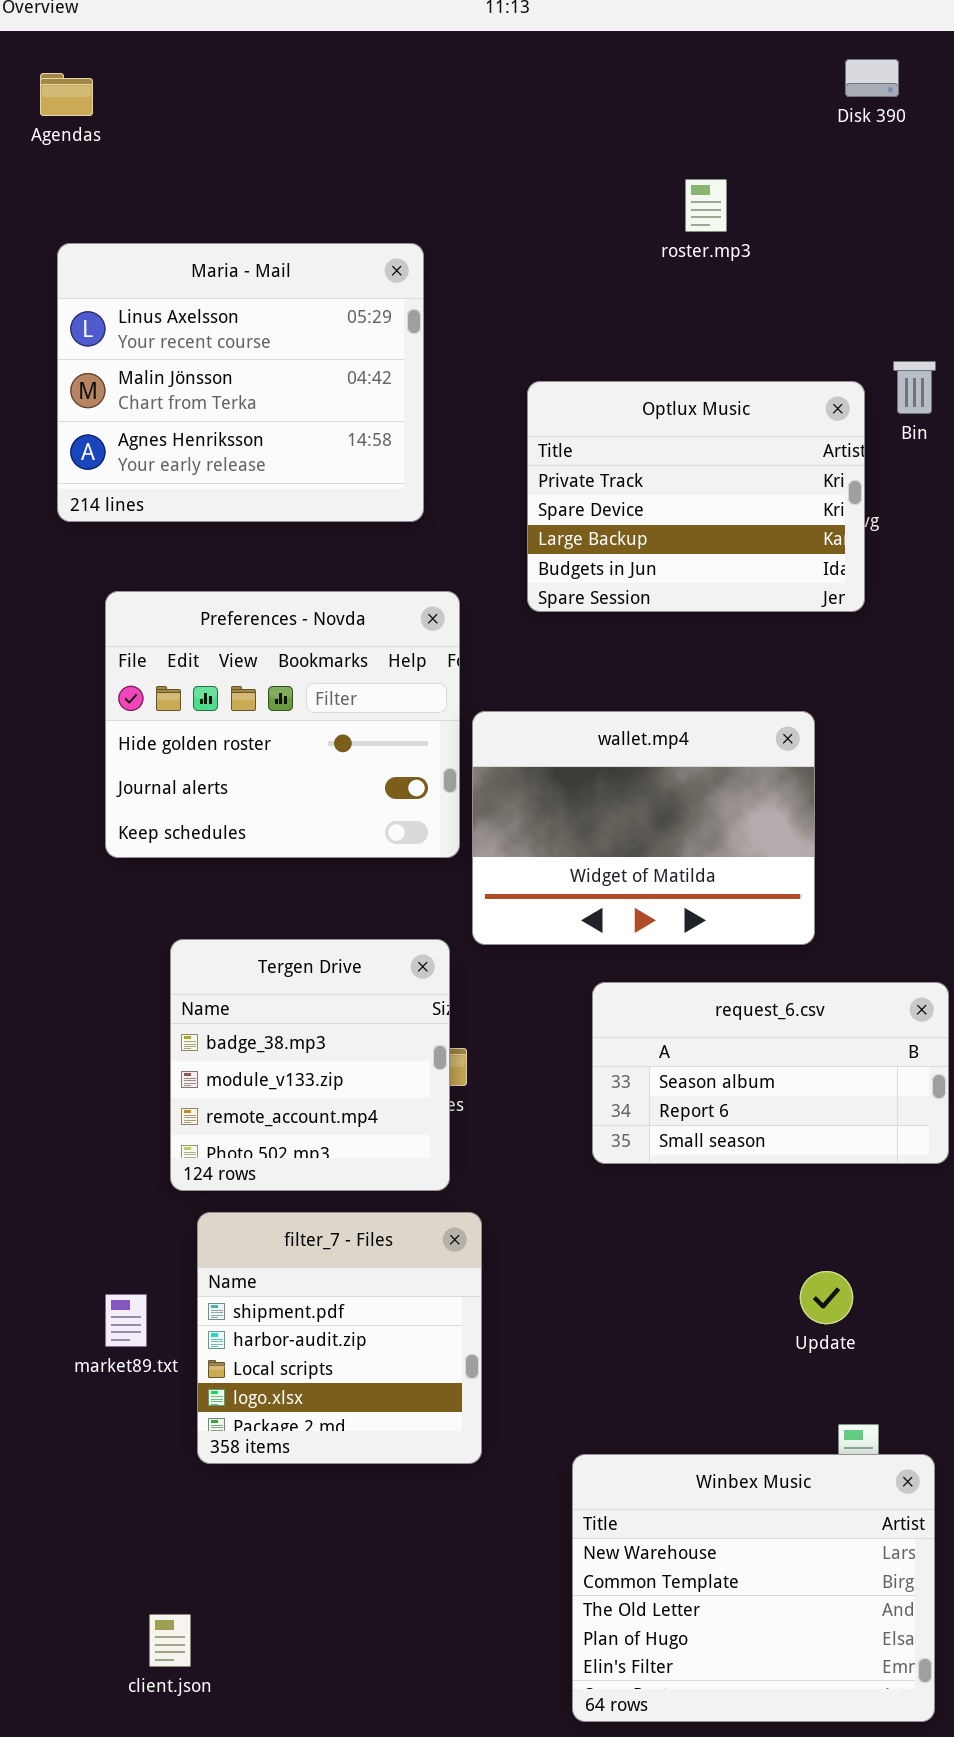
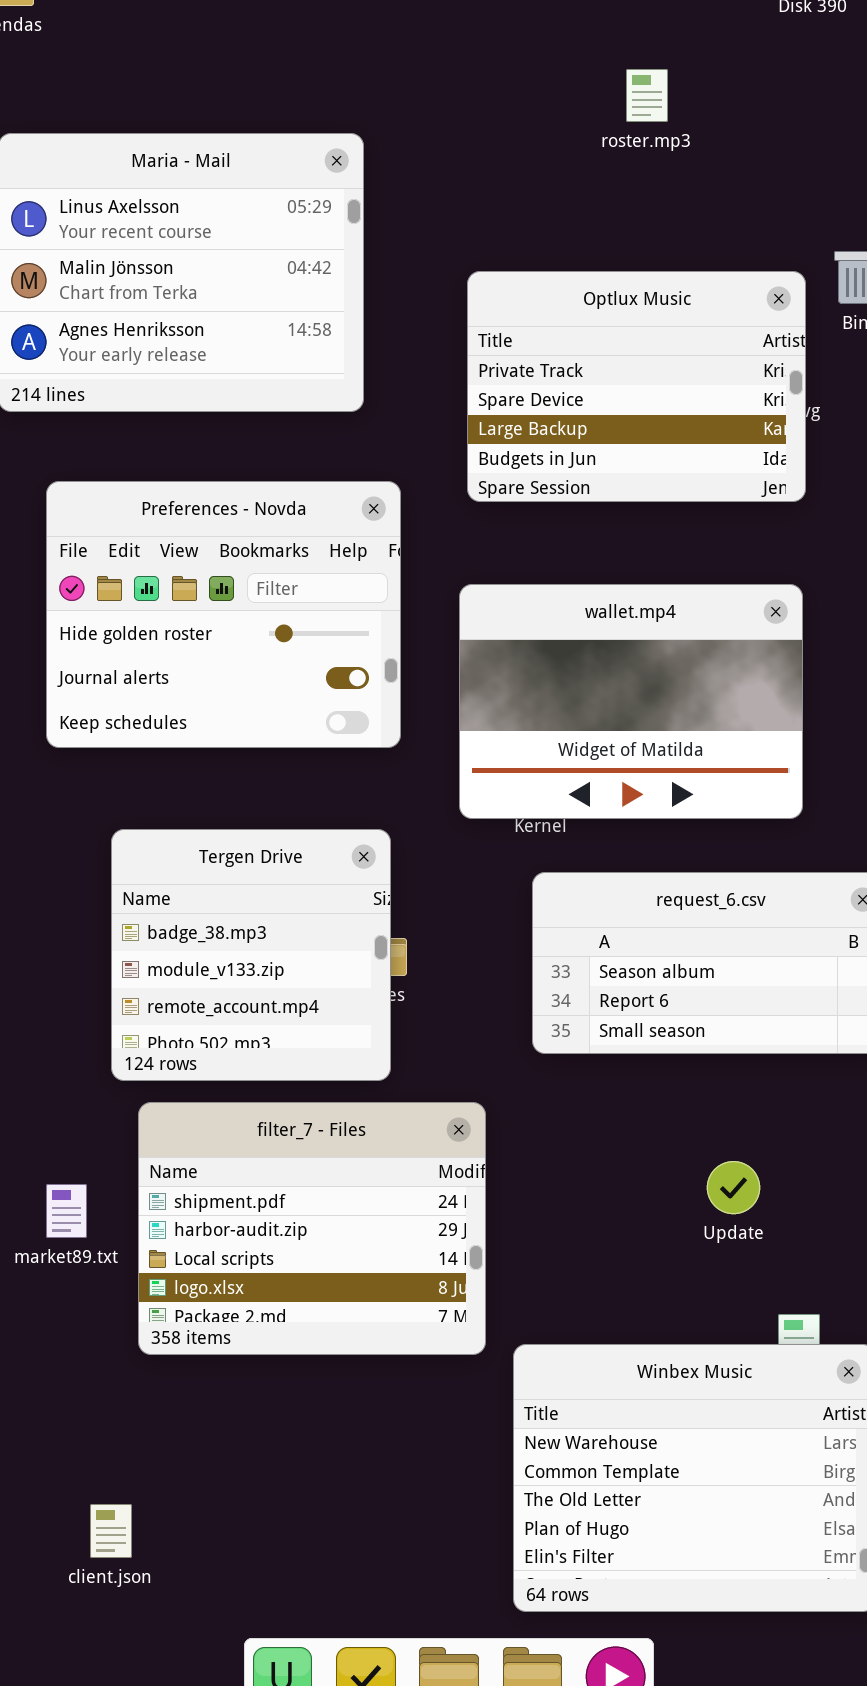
wallet.mp4: [472,711,815,945] -> [459,584,803,819], moved
filter_7 - Files: [197,1212,482,1464] -> [138,1102,486,1355], resized
Update: [800,1271,853,1324] -> [707,1161,760,1214], moved

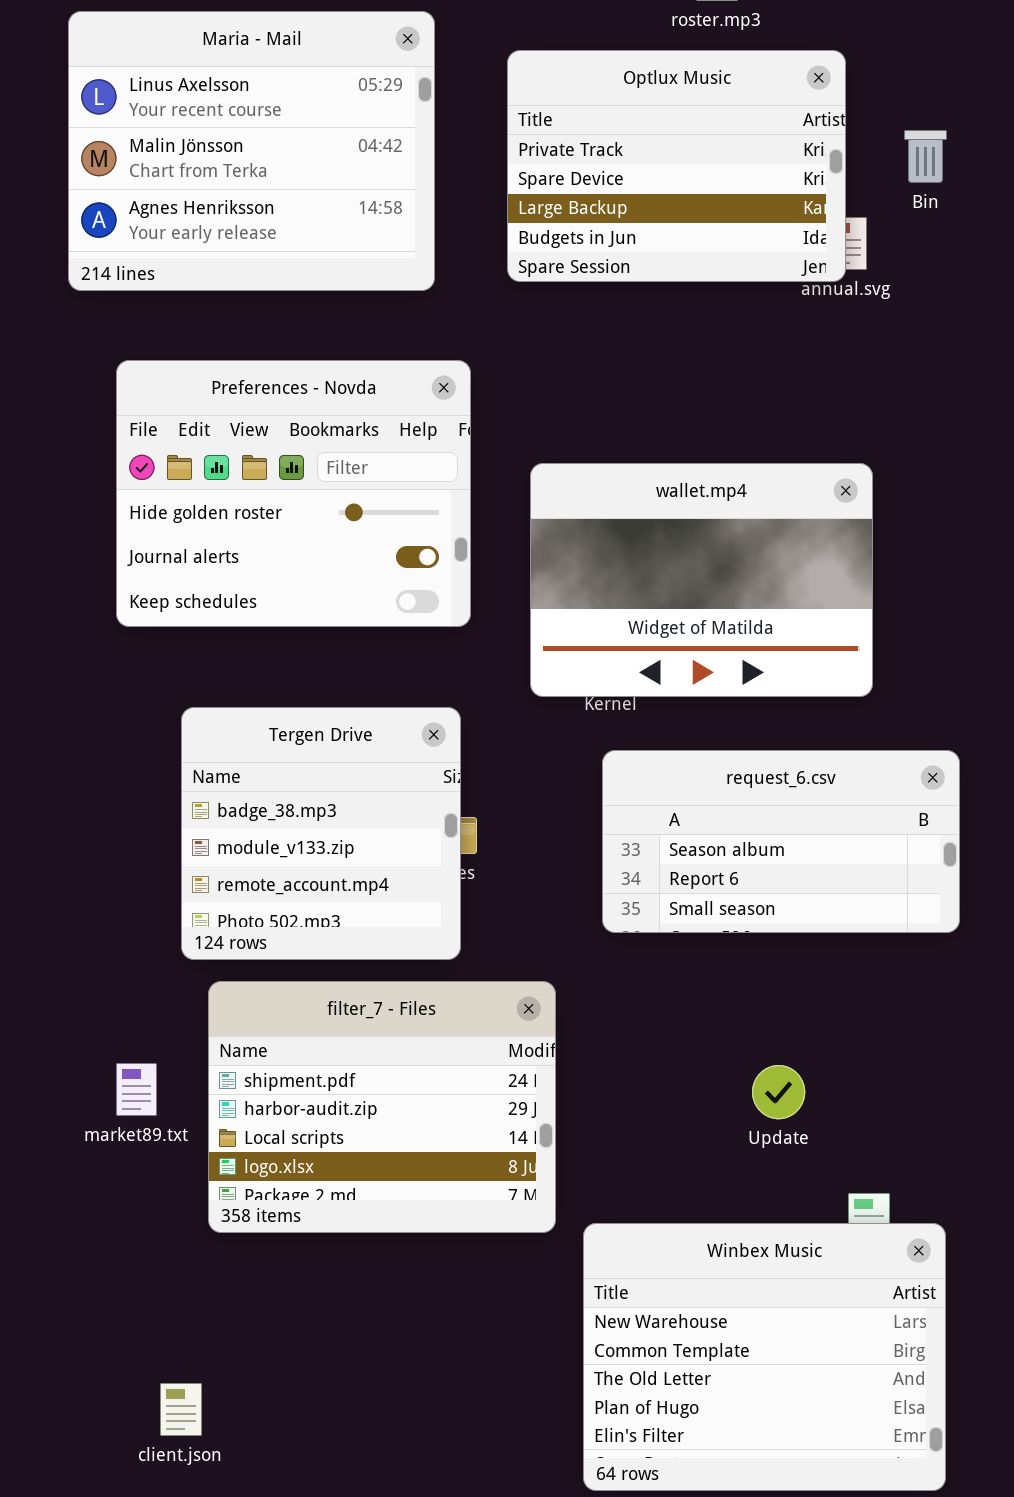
Optlux Music: [467,271,806,502] -> [507,50,846,282], moved
Update: [707,1161,760,1214] -> [752,1065,805,1119], moved

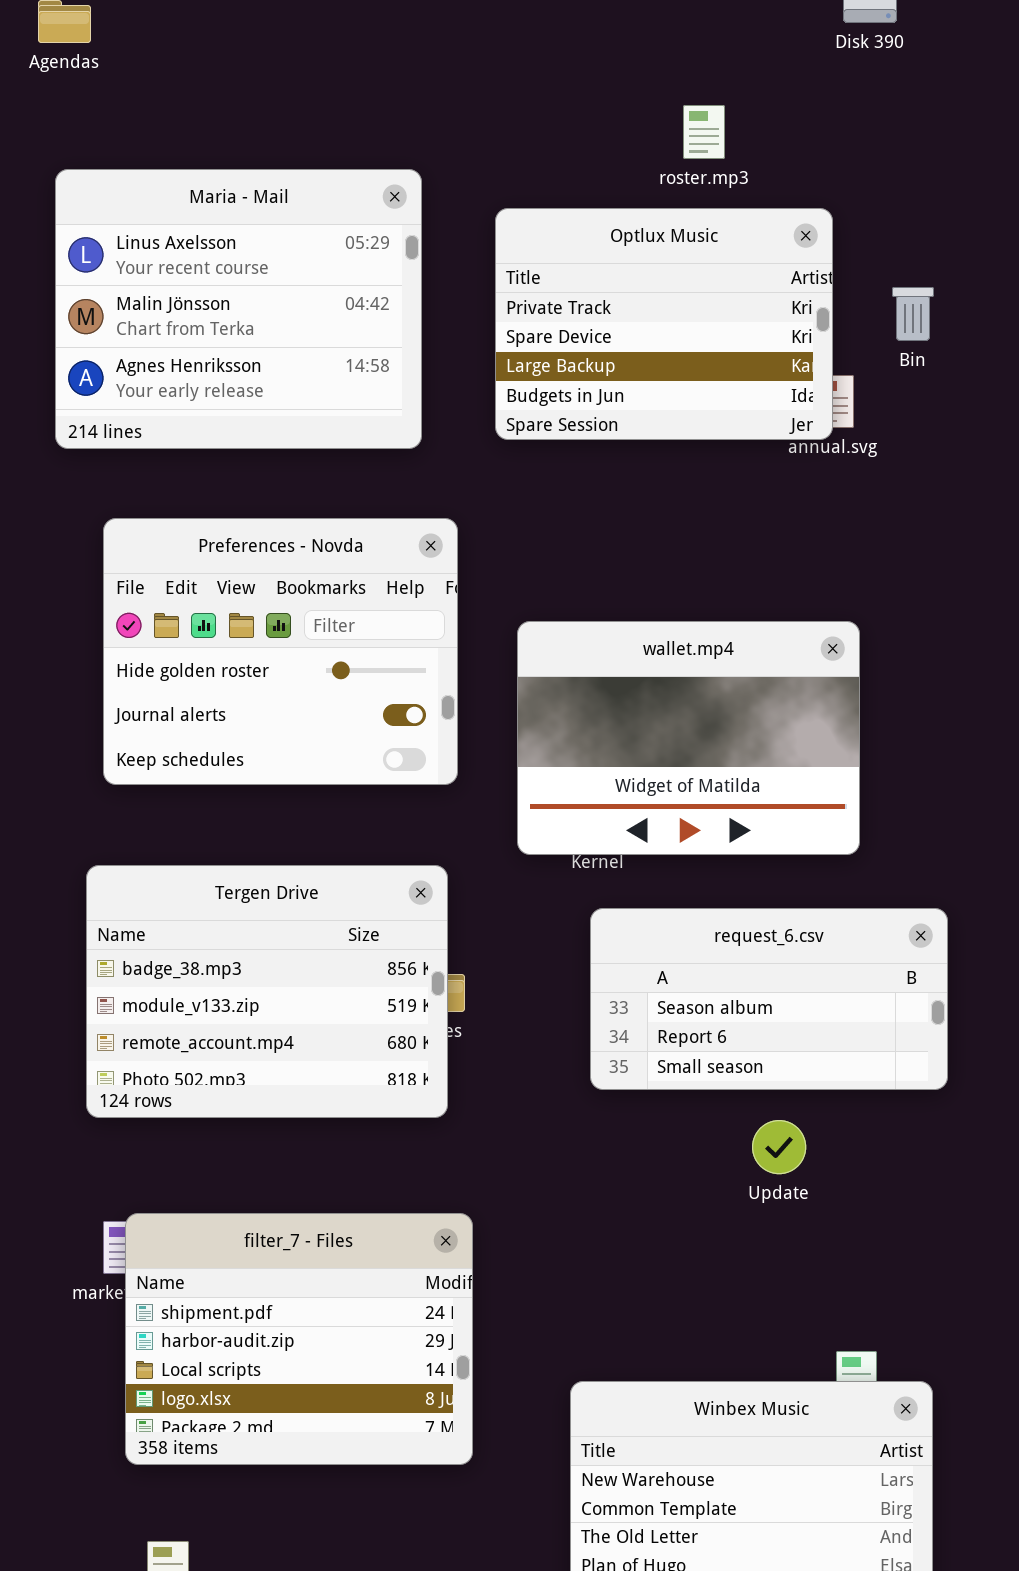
Tergen Drive: [181,707,461,960] -> [86,865,448,1118], resized
filter_7 - Files: [208,981,556,1233] -> [125,1213,473,1465], moved
Update: [752,1065,805,1119] -> [752,1120,806,1174], moved

